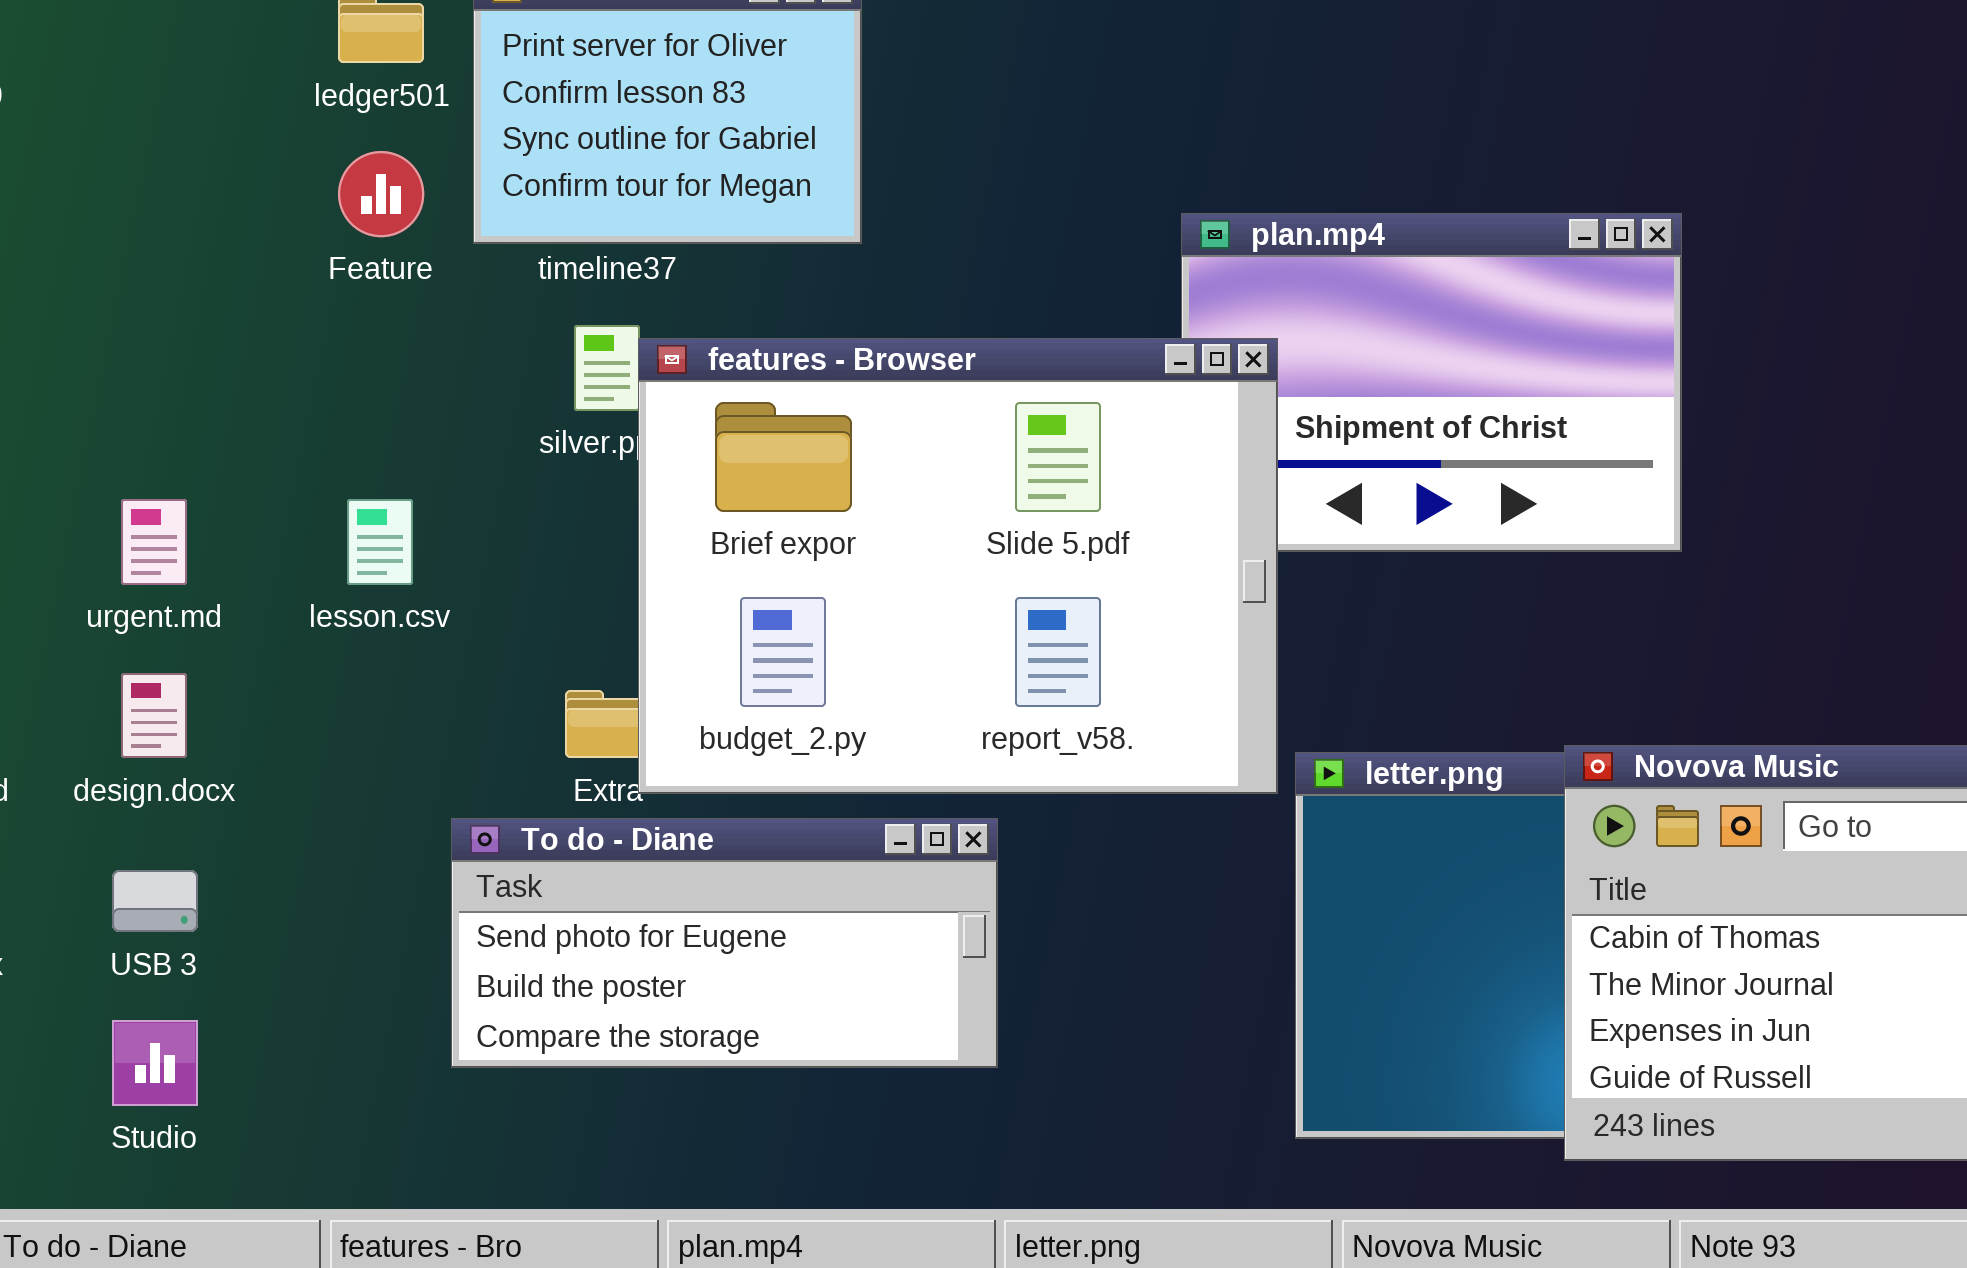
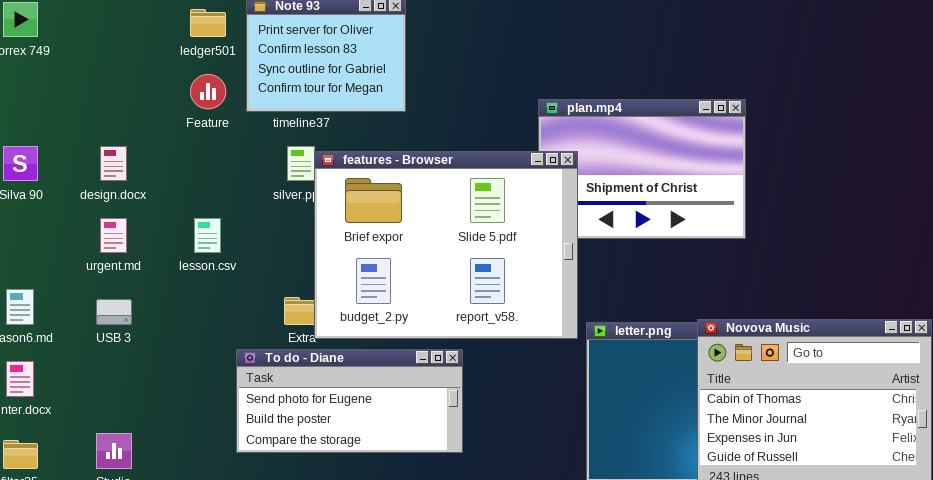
design.docx: [121,673,187,758] -> [100,146,127,181], moved
USB 3: [112,870,198,932] -> [96,299,132,325], moved

